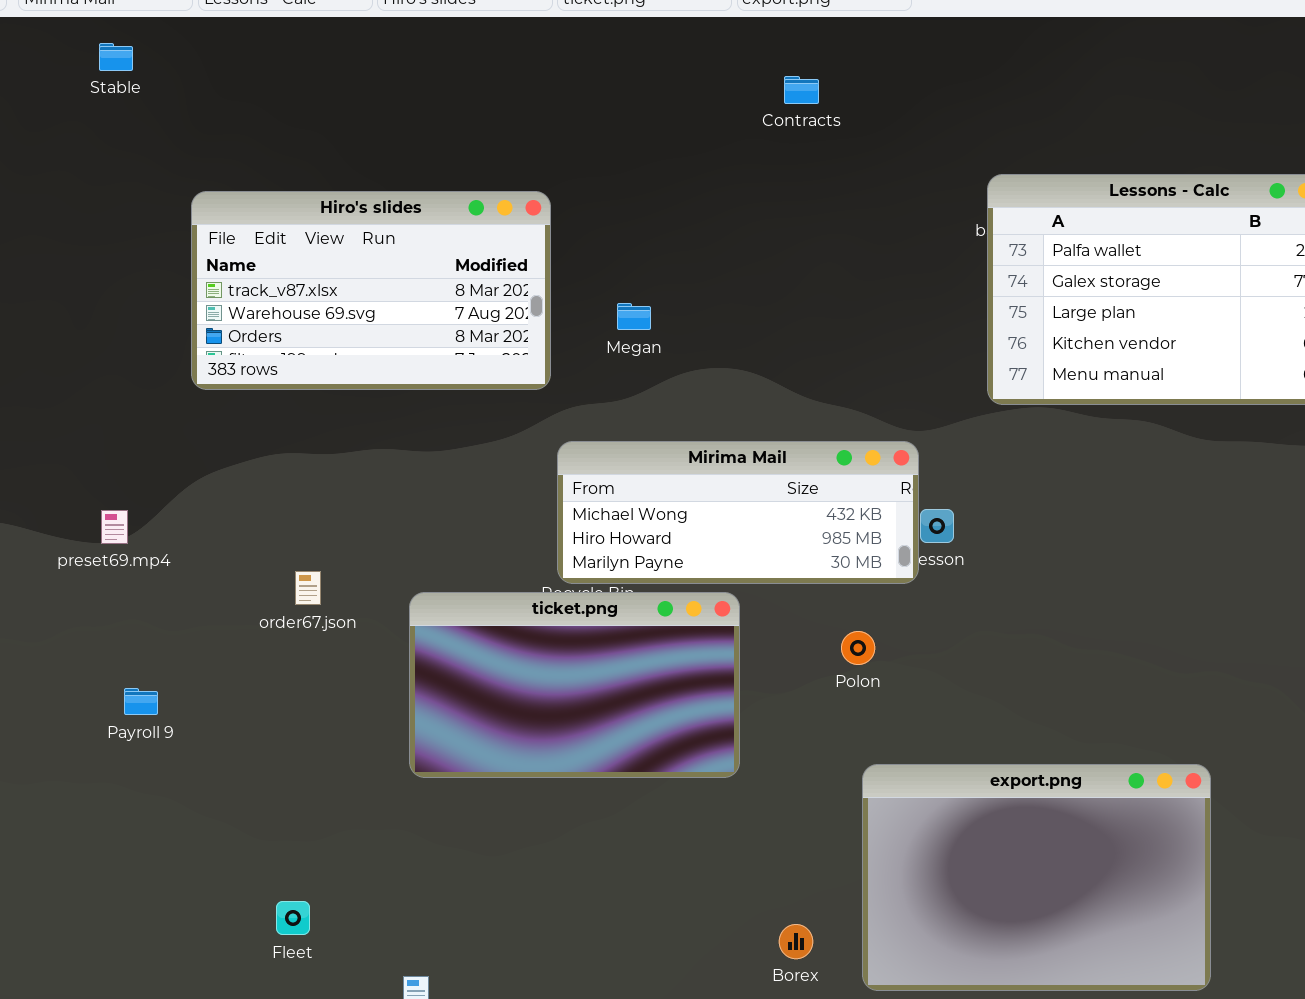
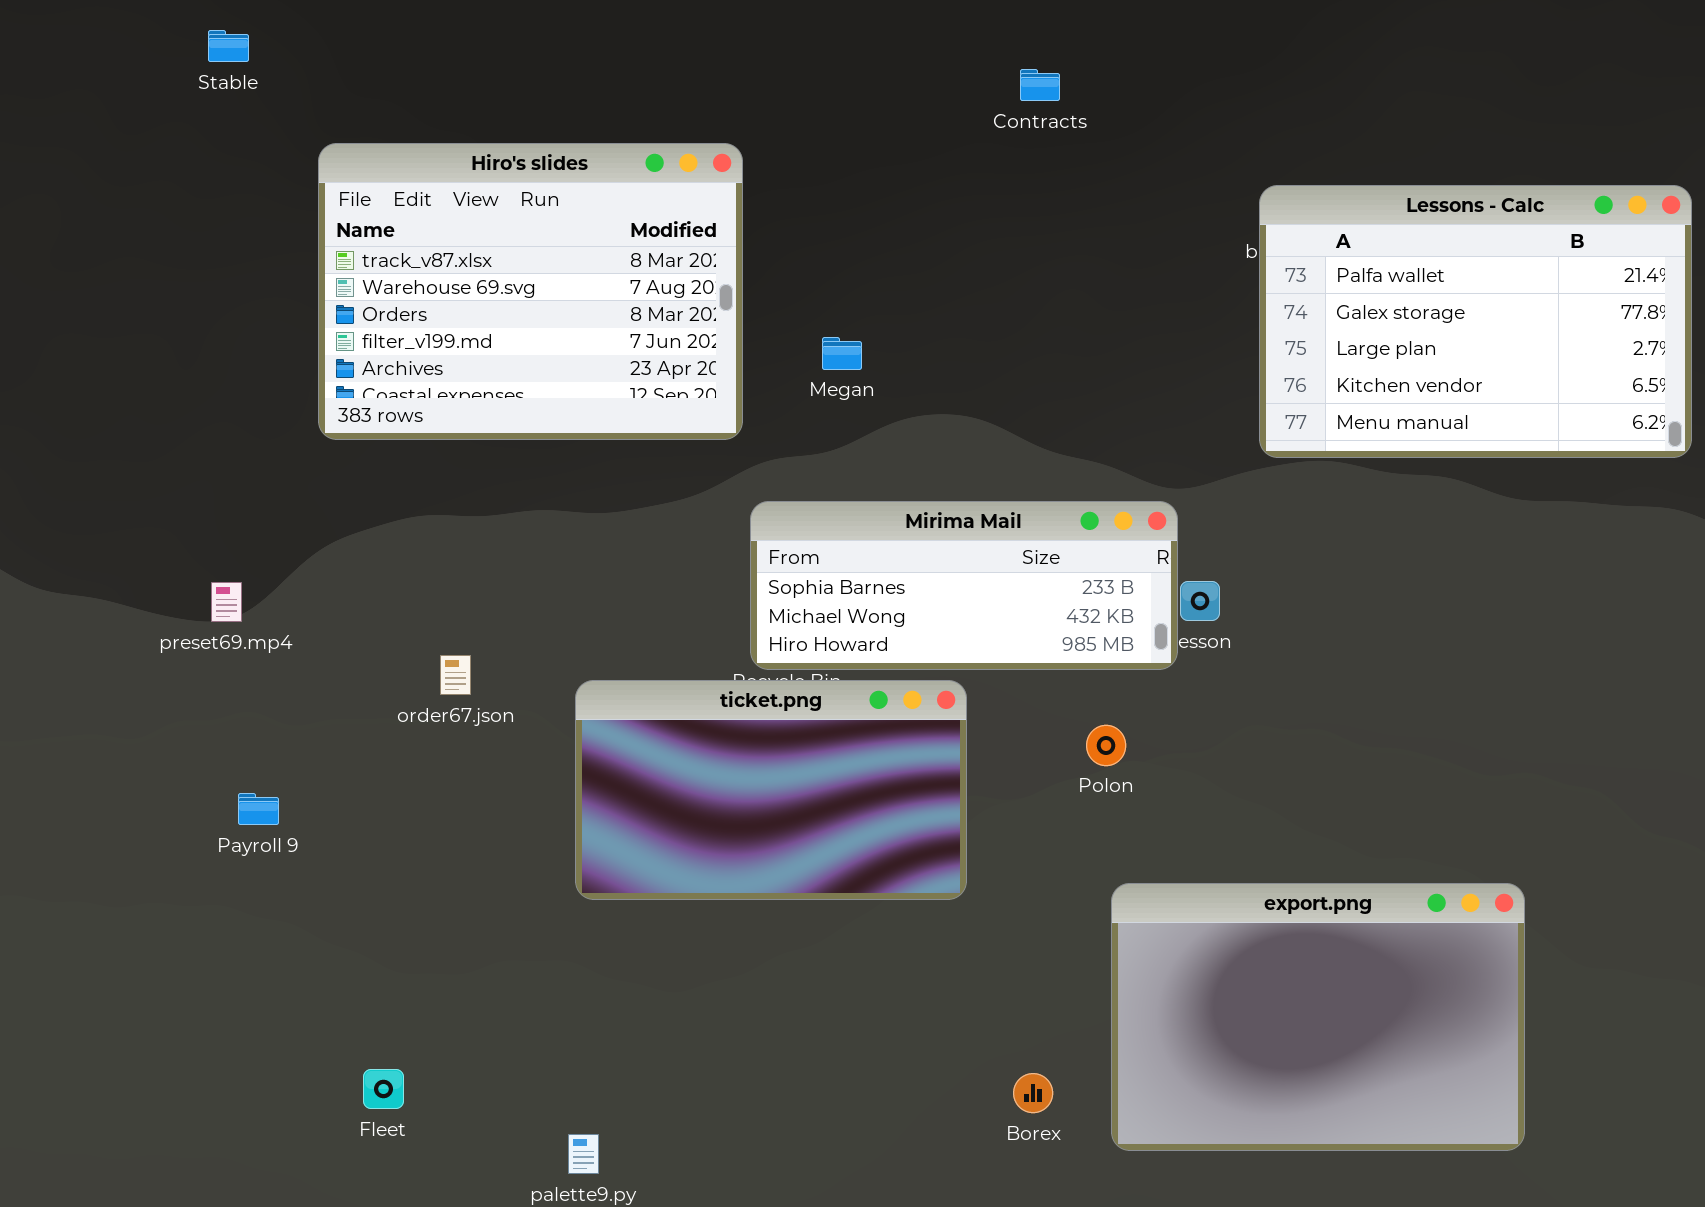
Hiro's slides: [191,191,551,390] -> [318,143,743,440], resized
Mirima Mail: [557,441,919,584] -> [750,501,1178,670], scrolled up 1 row
Fleet: [276,901,310,935] -> [363,1069,404,1109], moved

